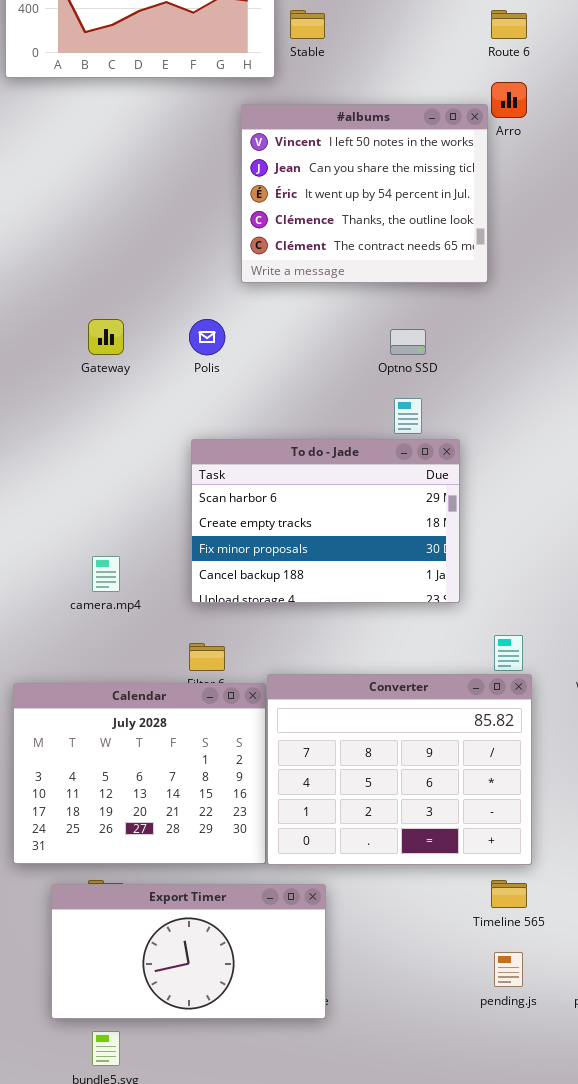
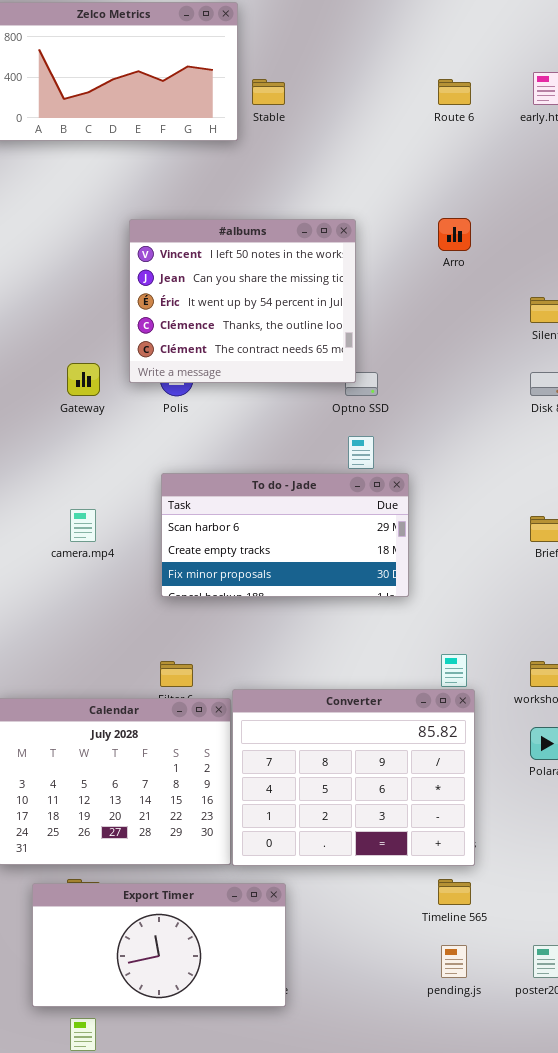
Arro: [491,82,527,118] -> [438,218,471,251], moved
#albums: [241,104,488,283] -> [129,219,356,383], moved
To do - Jade: [191,439,460,603] -> [161,473,409,597], resized
camera.mp4: [92,556,120,592] -> [70,509,96,542], moved

